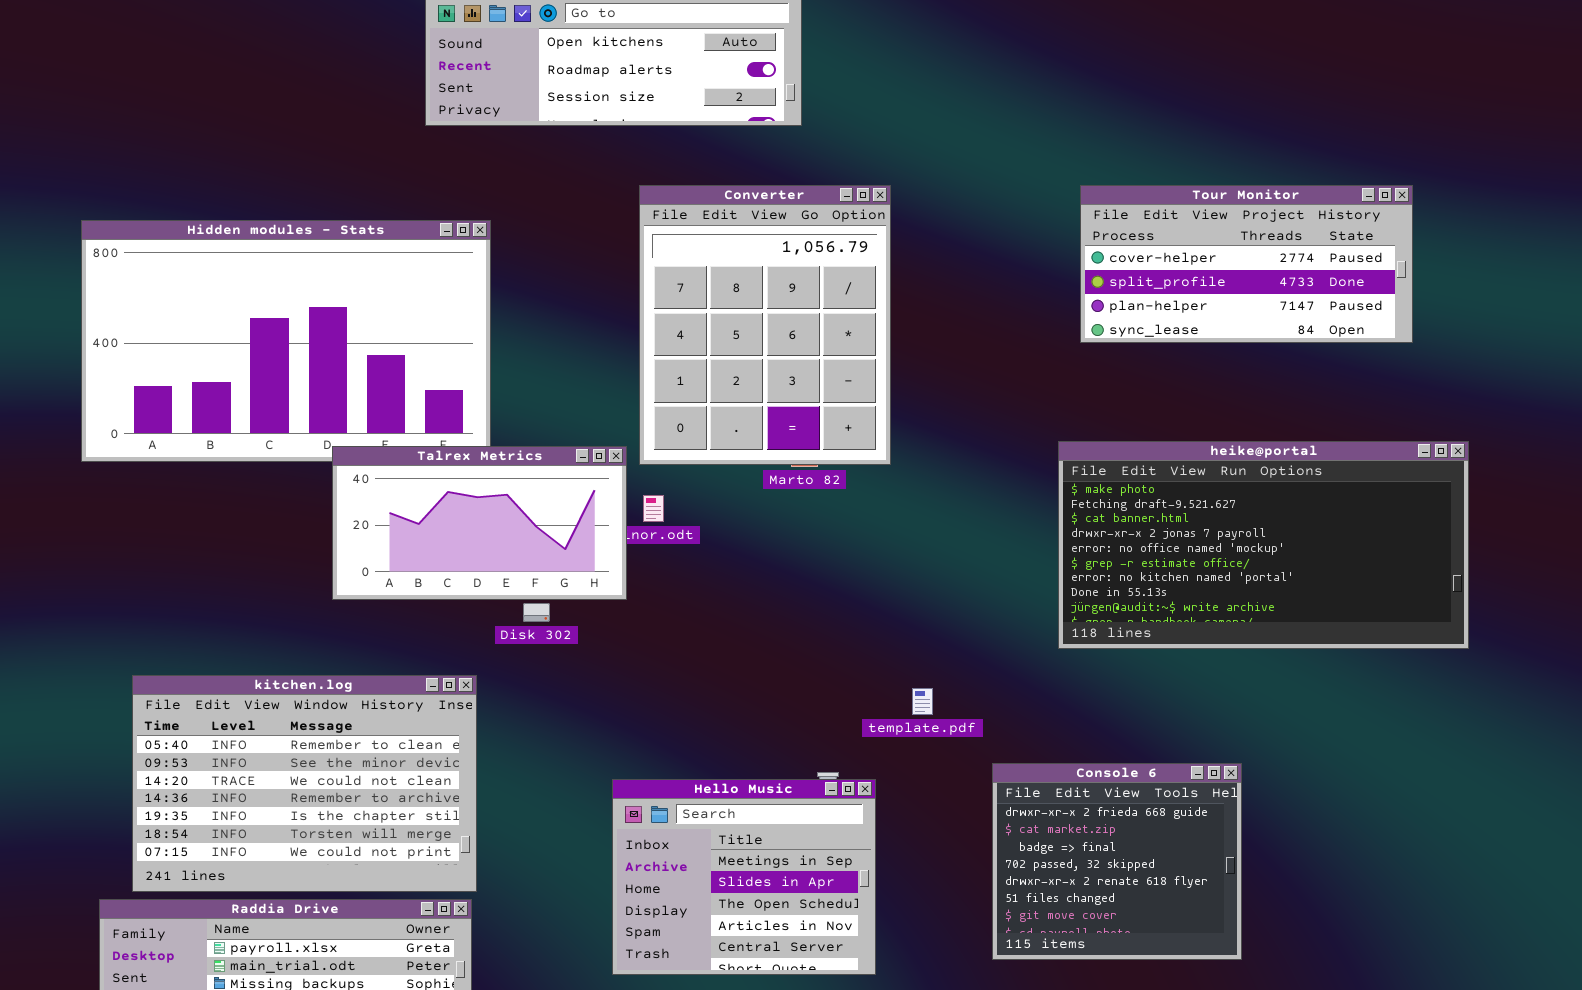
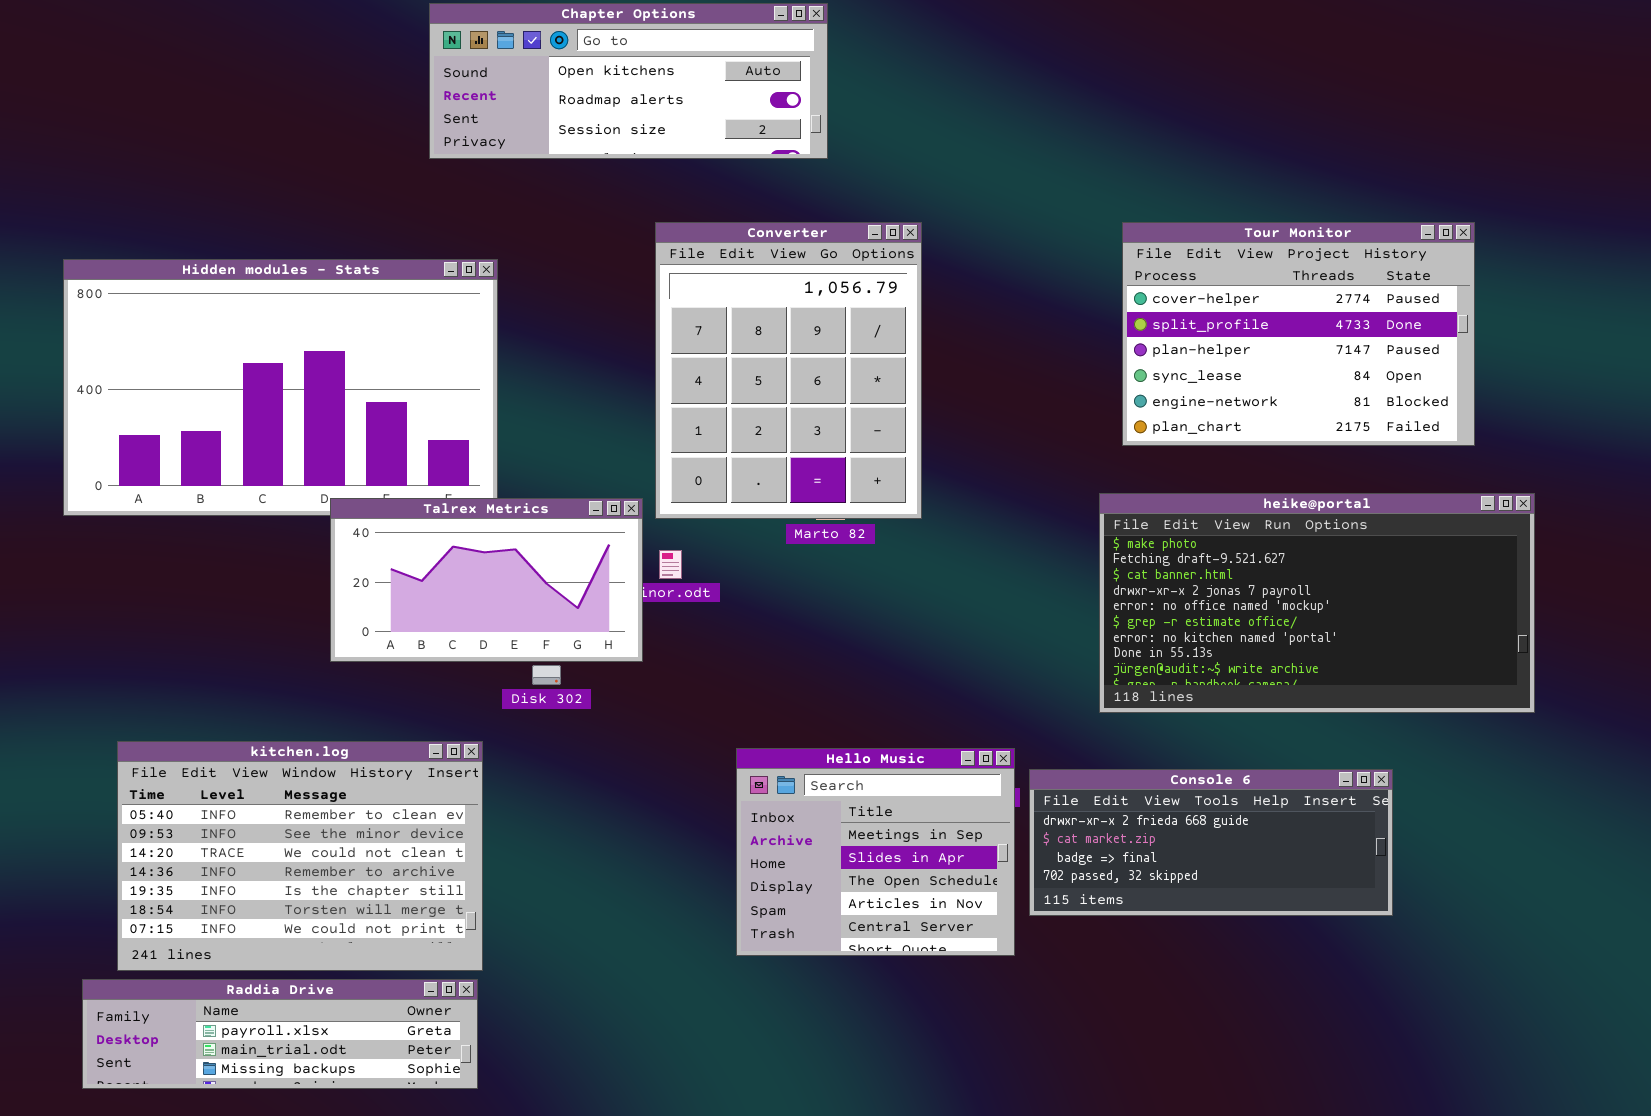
Tour Monitor: [1080,185,1413,343] -> [1122,222,1475,446], resized
Console 6: [992,763,1242,960] -> [1029,769,1393,916], moved, resized
Hello Music: [612,779,876,975] -> [736,748,1015,956], moved

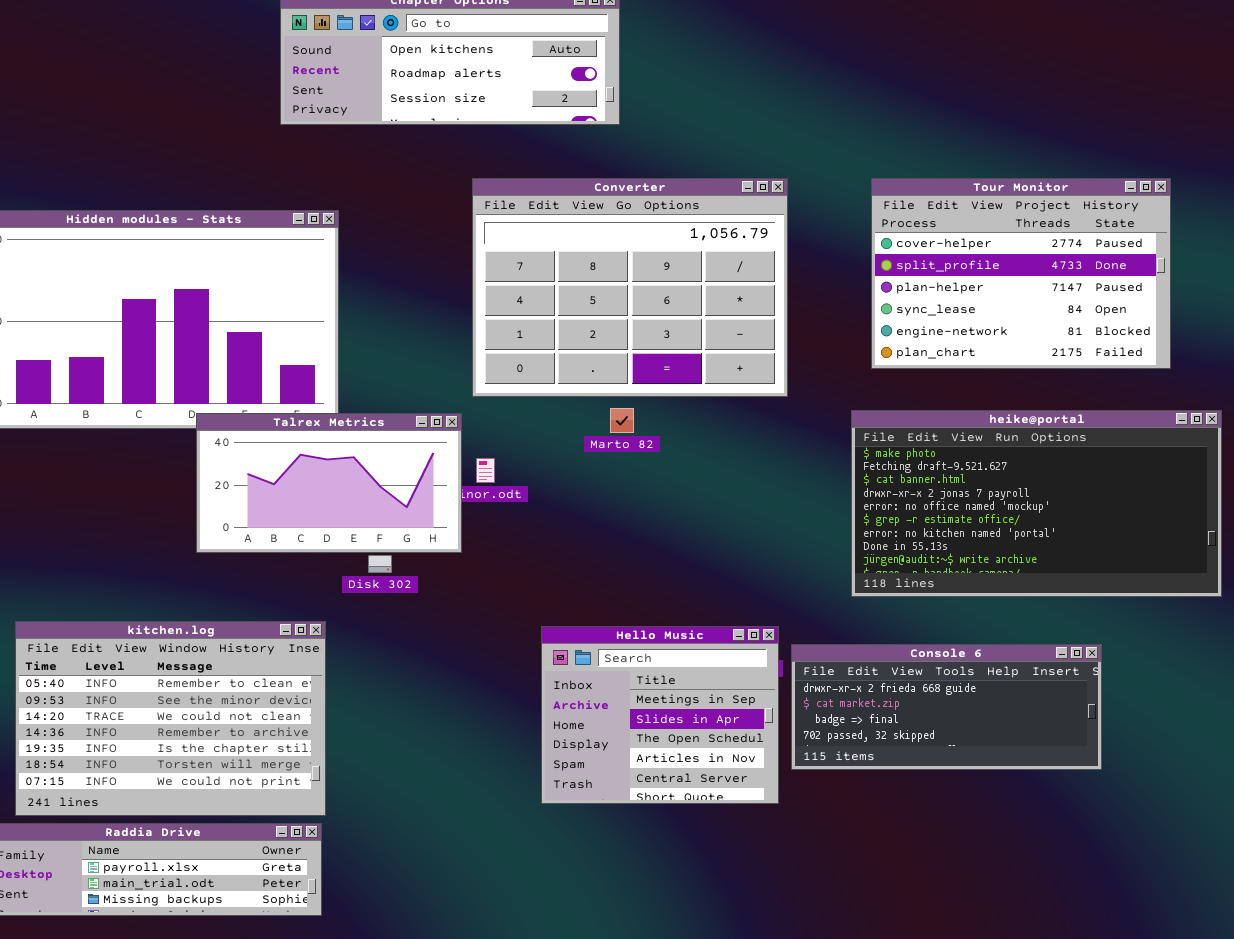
Converter: [655,222,922,519] -> [472,178,788,397], resized

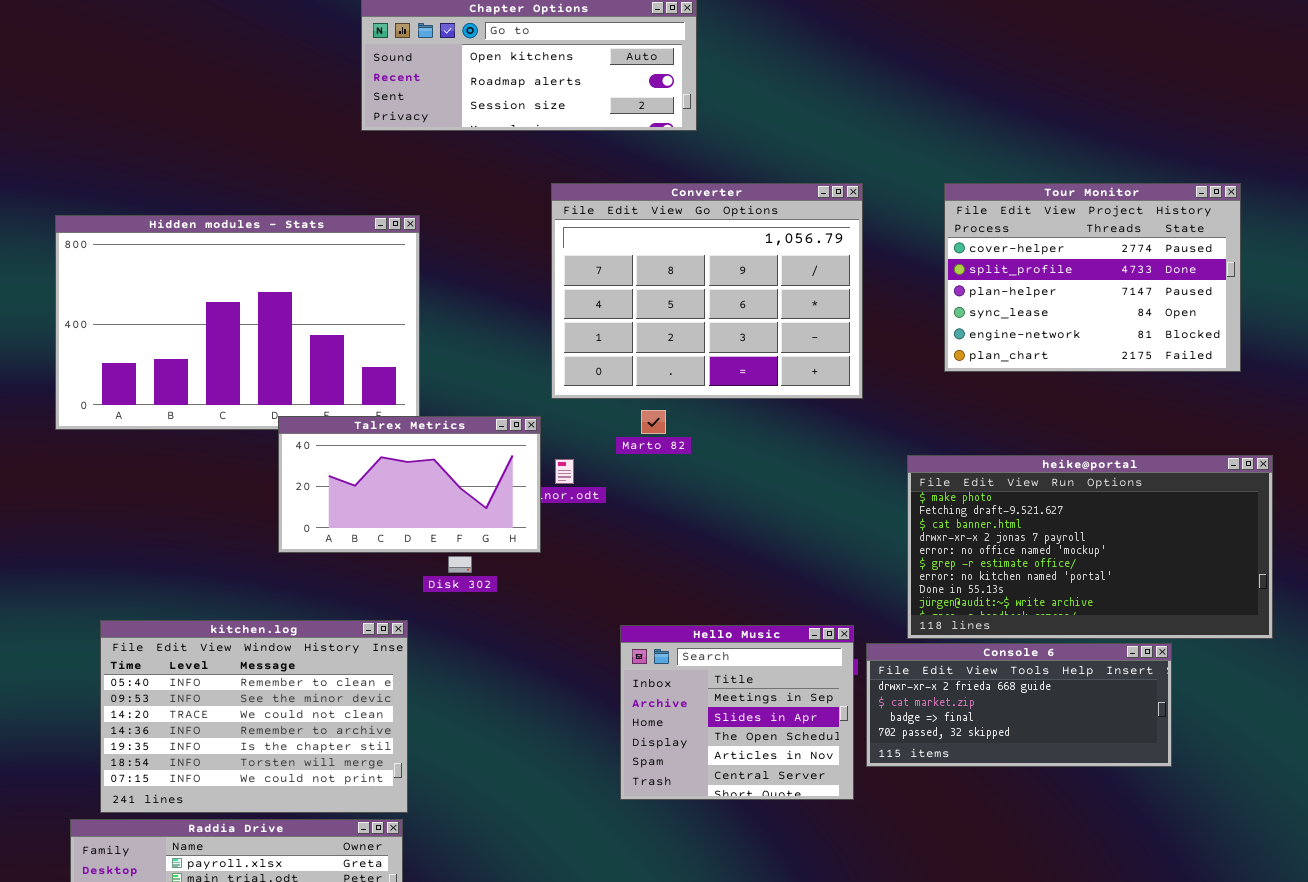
Marto 82: [610,408,634,433] -> [641,410,666,434], moved
heike@portal: [851,410,1222,597] -> [907,455,1273,639], moved

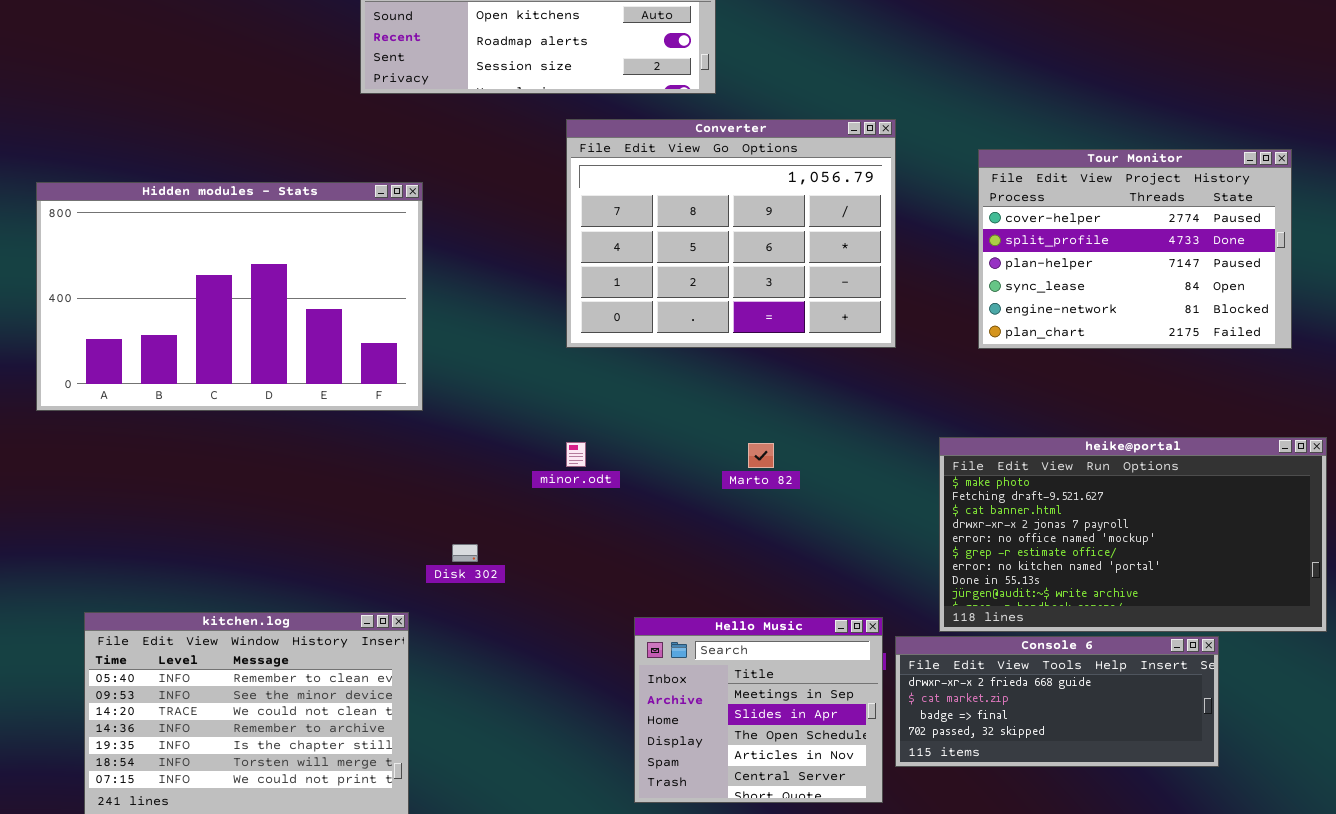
Converter: [551,183,863,399] -> [566,119,896,348], moved
Marto 82: [641,410,666,434] -> [748,443,774,468], moved
Talrex Metrics: [278,416,541,553] -> none, closed

